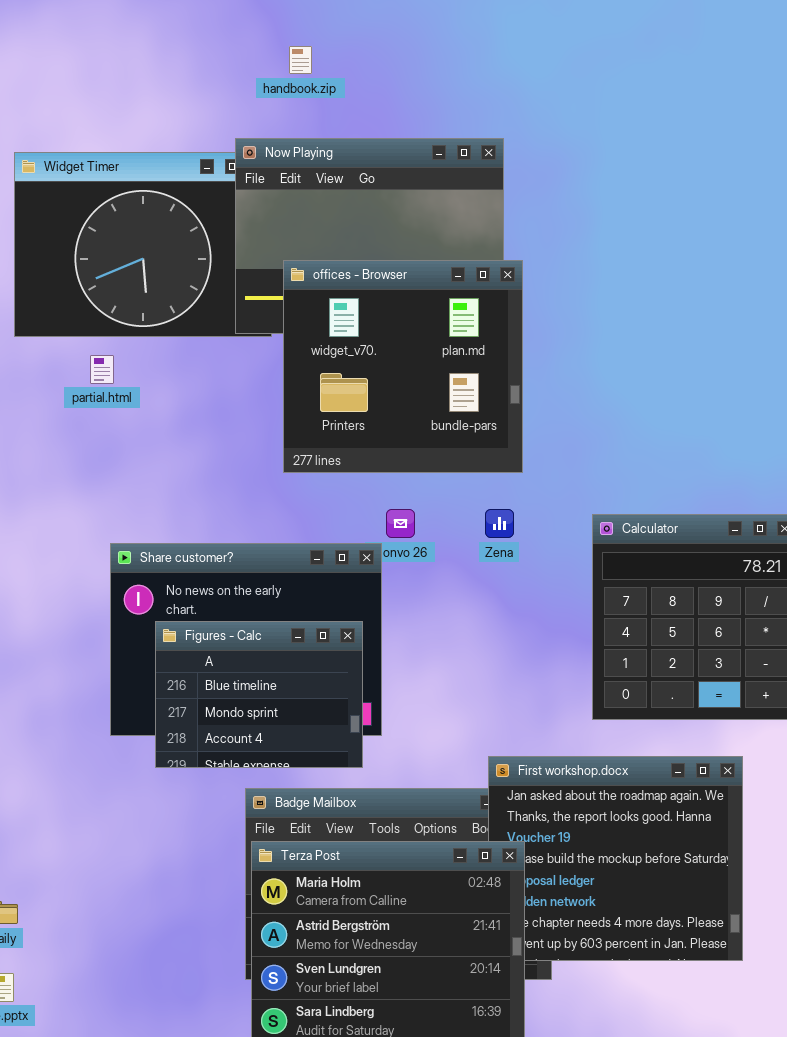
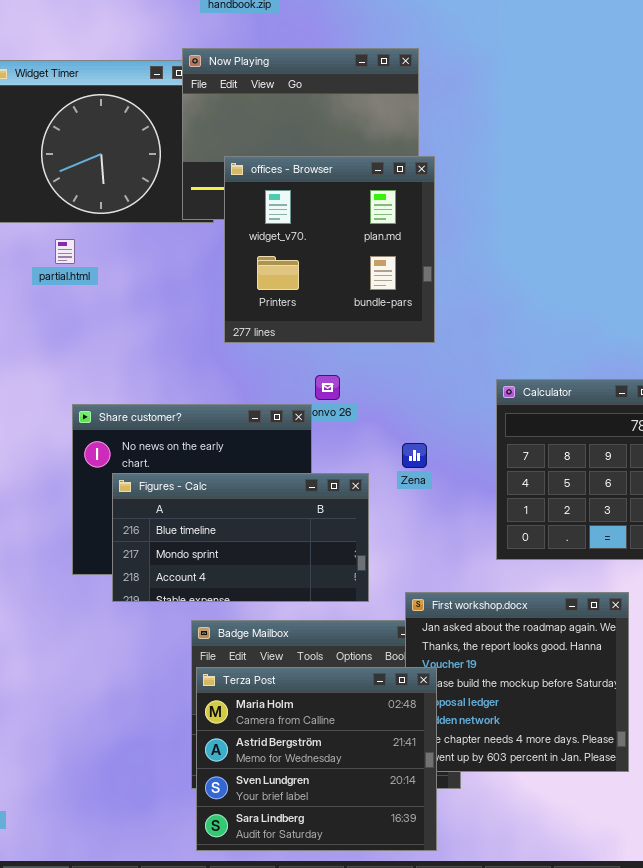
Zena: [485,509,514,538] -> [402,443,427,468], moved
Figures - Calc: [155,621,363,768] -> [112,473,369,602], resized

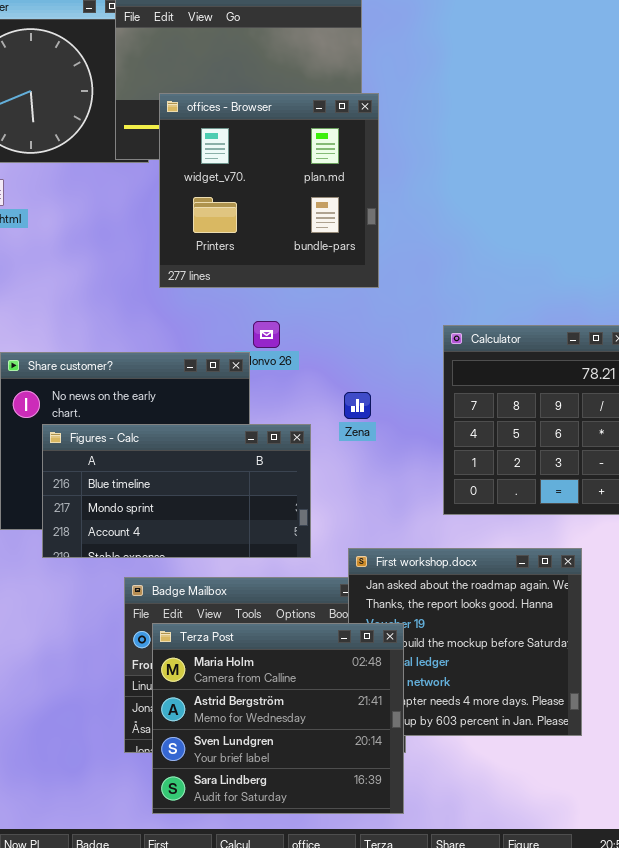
Terza Post: [196,667,437,851] -> [152,623,404,814], moved

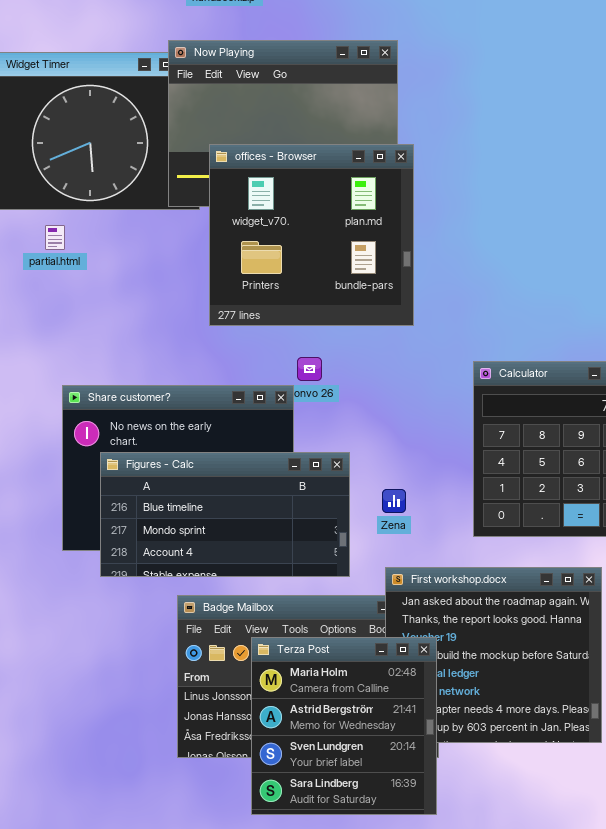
Zena: [344,392,371,419] -> [382,489,406,513], moved
Terza Post: [152,623,404,814] -> [251,637,437,815], resized

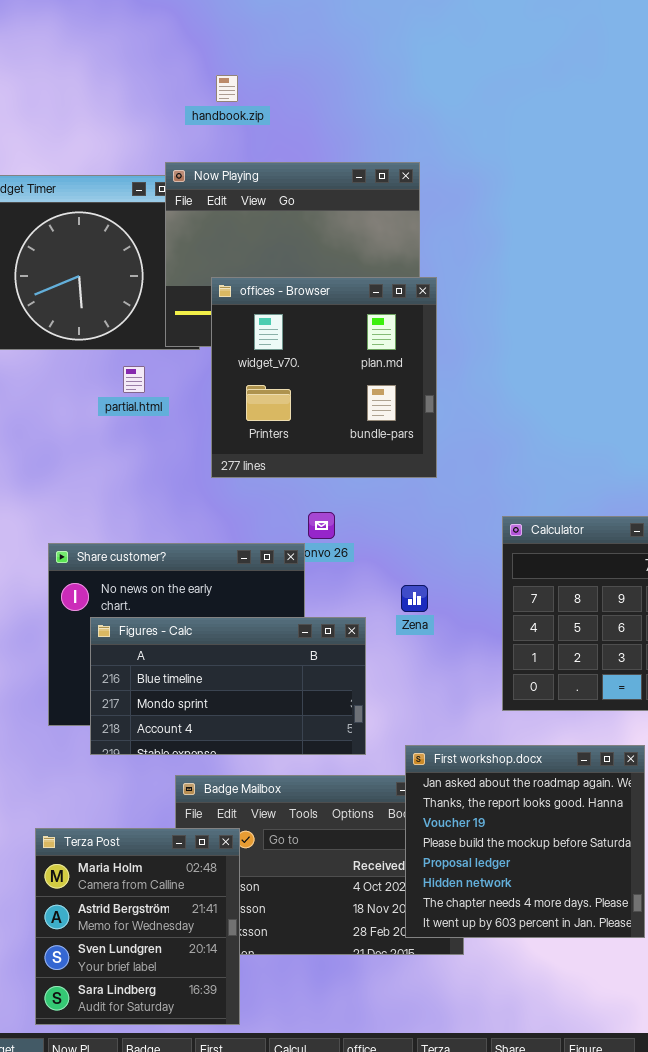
partial.html: [45,225,65,250] -> [123,366,145,393], moved
Zena: [382,489,406,513] -> [401,585,428,612], moved
Terza Post: [251,637,437,815] -> [35,828,240,1025], moved

